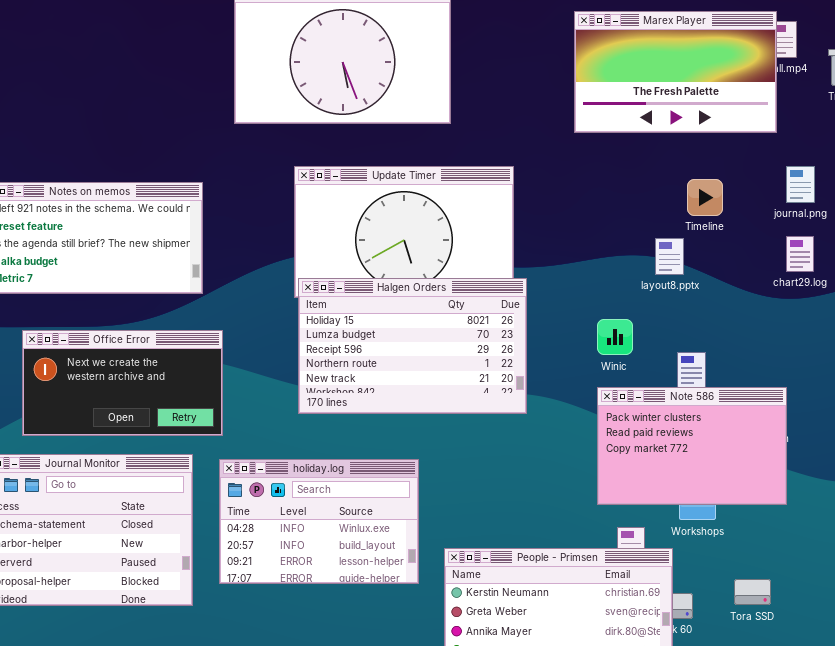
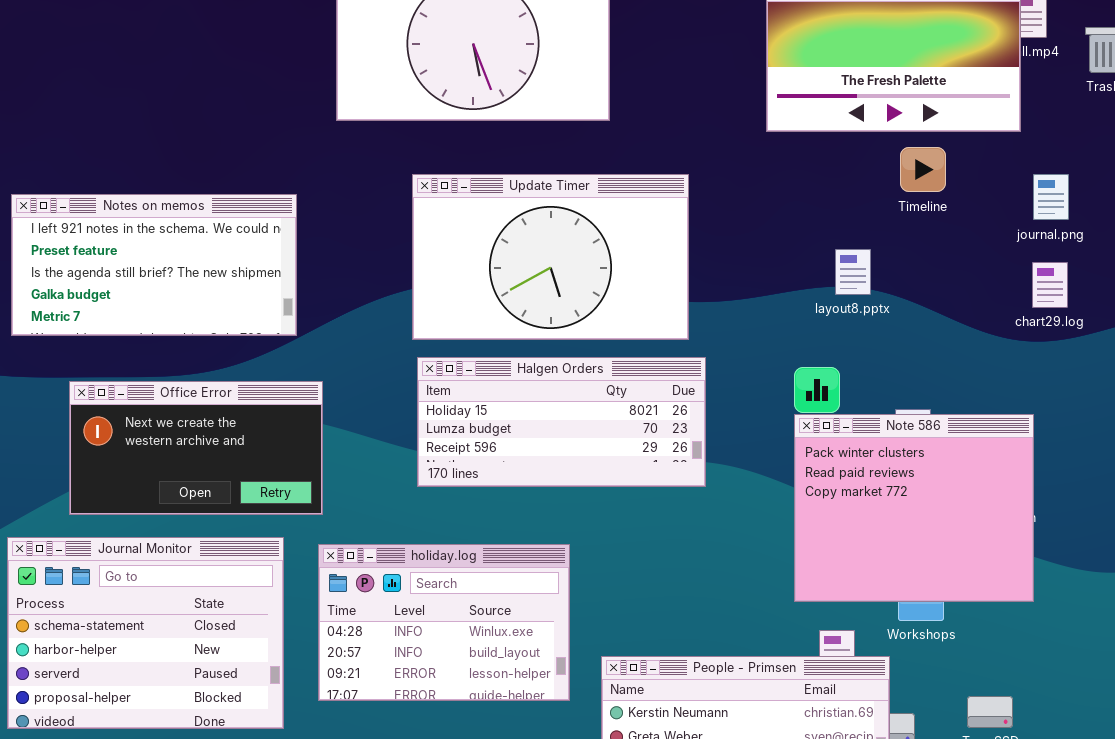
Timeline: [687,179,723,216] -> [900,147,946,192], moved
layout8.pptx: [655,238,684,275] -> [835,249,871,295], moved
Halgen Orders: [298,278,527,414] -> [417,357,706,487], resized
Note 586: [597,387,787,505] -> [794,414,1034,602], resized

